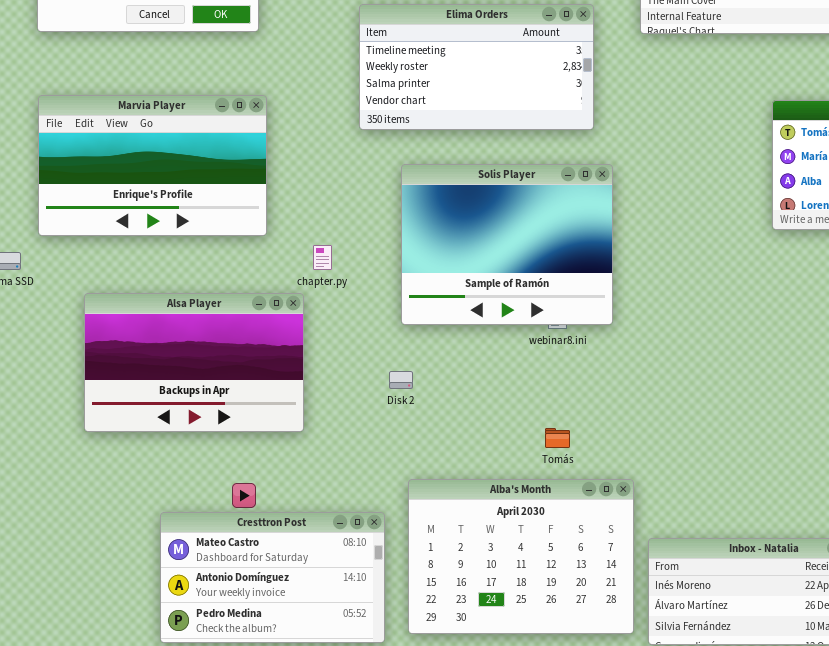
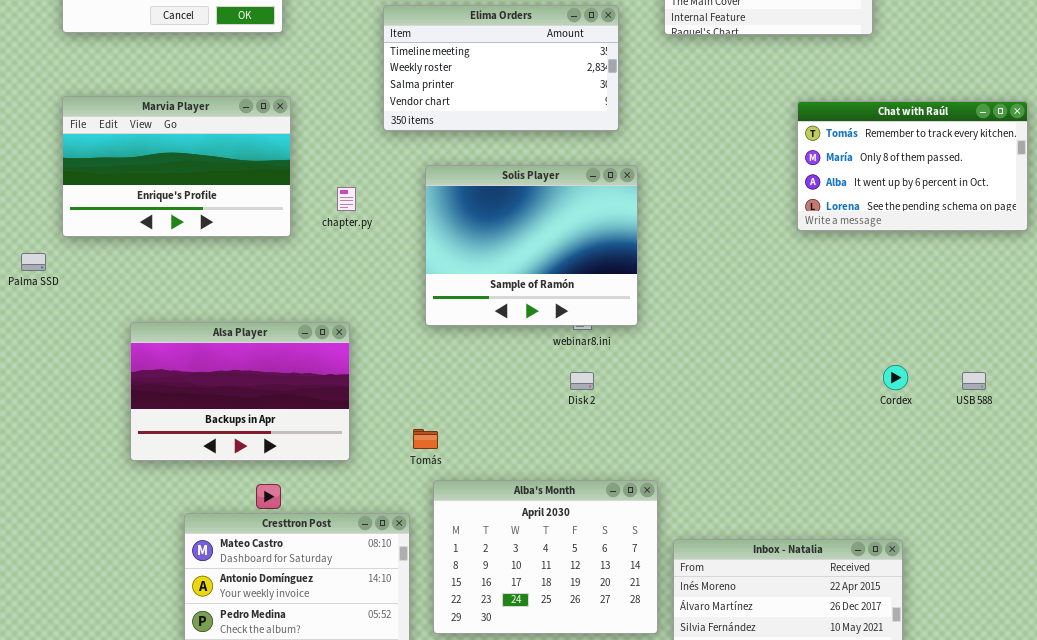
chapter.py: [313,245,332,270] -> [337,187,356,211], moved
Alsa Player: [84,293,304,432] -> [130,322,350,461], moved
Disk 2: [389,371,413,389] -> [570,372,594,390], moved
Tomás: [545,428,570,448] -> [413,429,438,449], moved

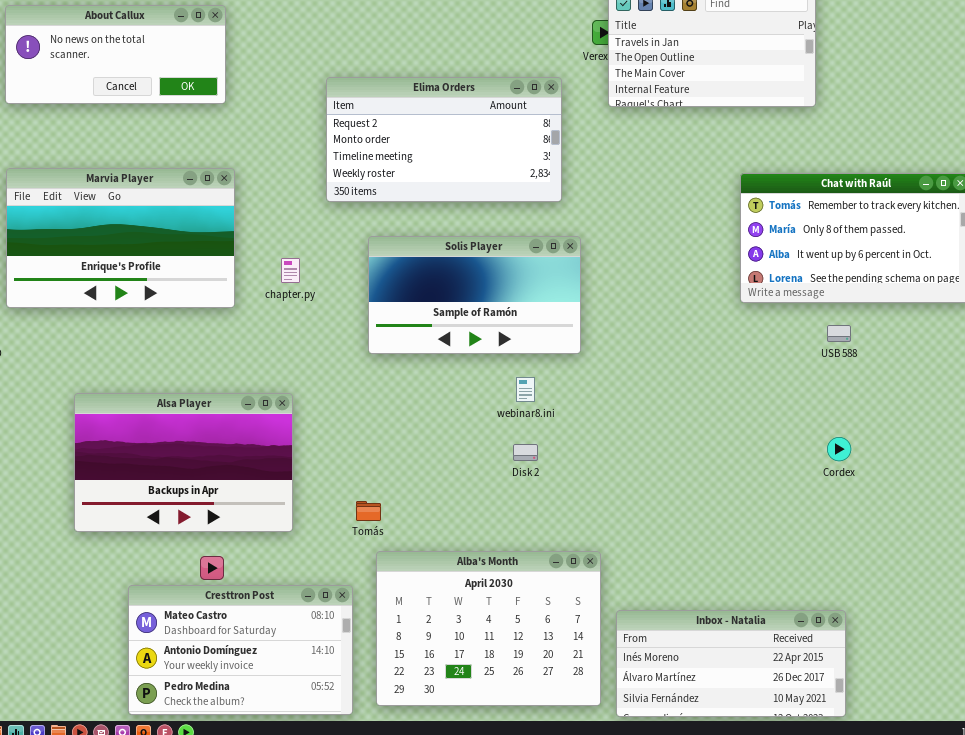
Elima Orders: [383,5,619,131] -> [326,77,562,202], scrolled up 2 rows
Solis Player: [425,165,638,326] -> [368,236,581,354], resized
USB 588: [962,372,986,390] -> [827,325,851,342], moved

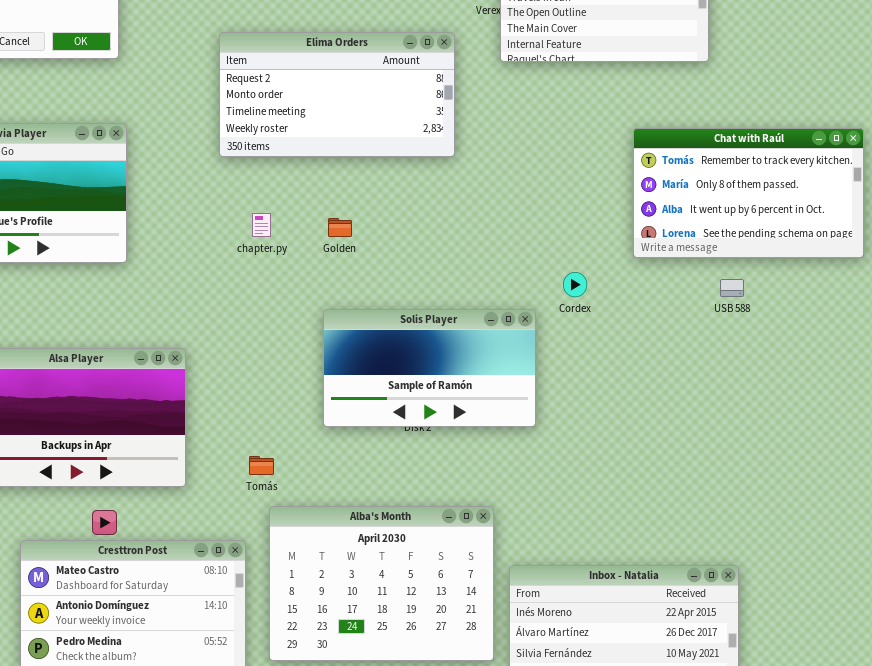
Solis Player: [368,236,581,354] -> [323,309,536,427], moved
chapter.py: [281,258,300,283] -> [252,213,271,237], moved
Cordex: [827,437,851,461] -> [563,272,587,297], moved

